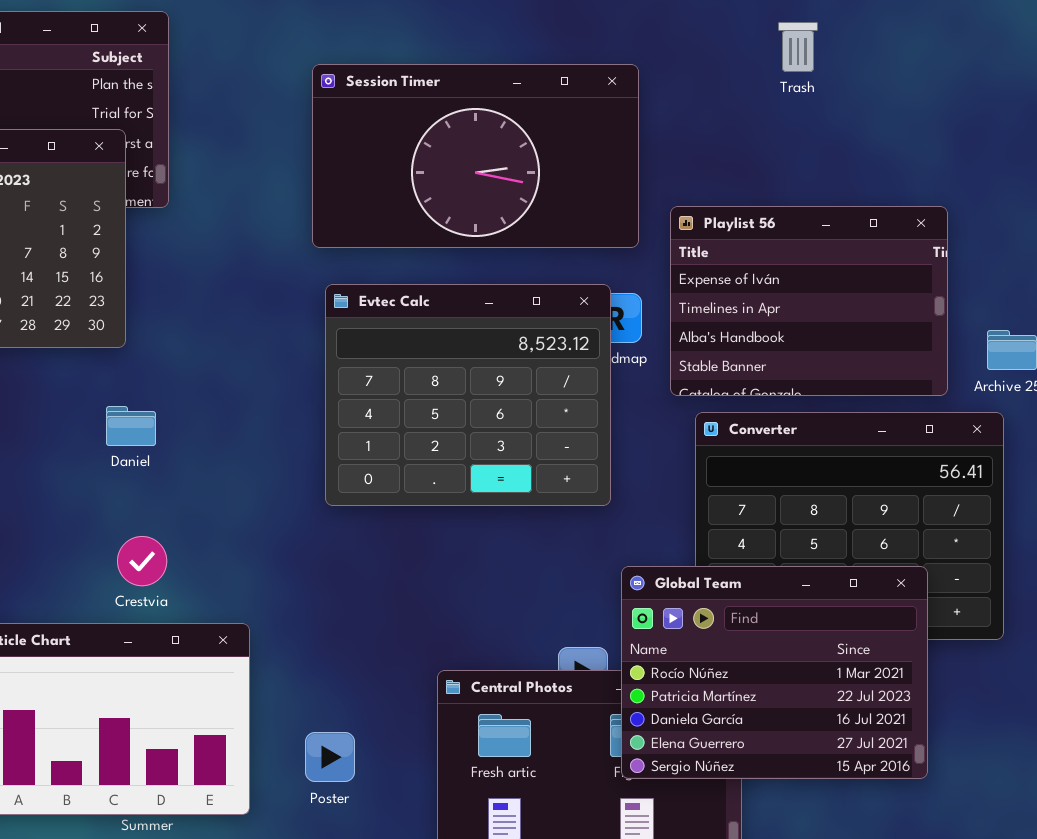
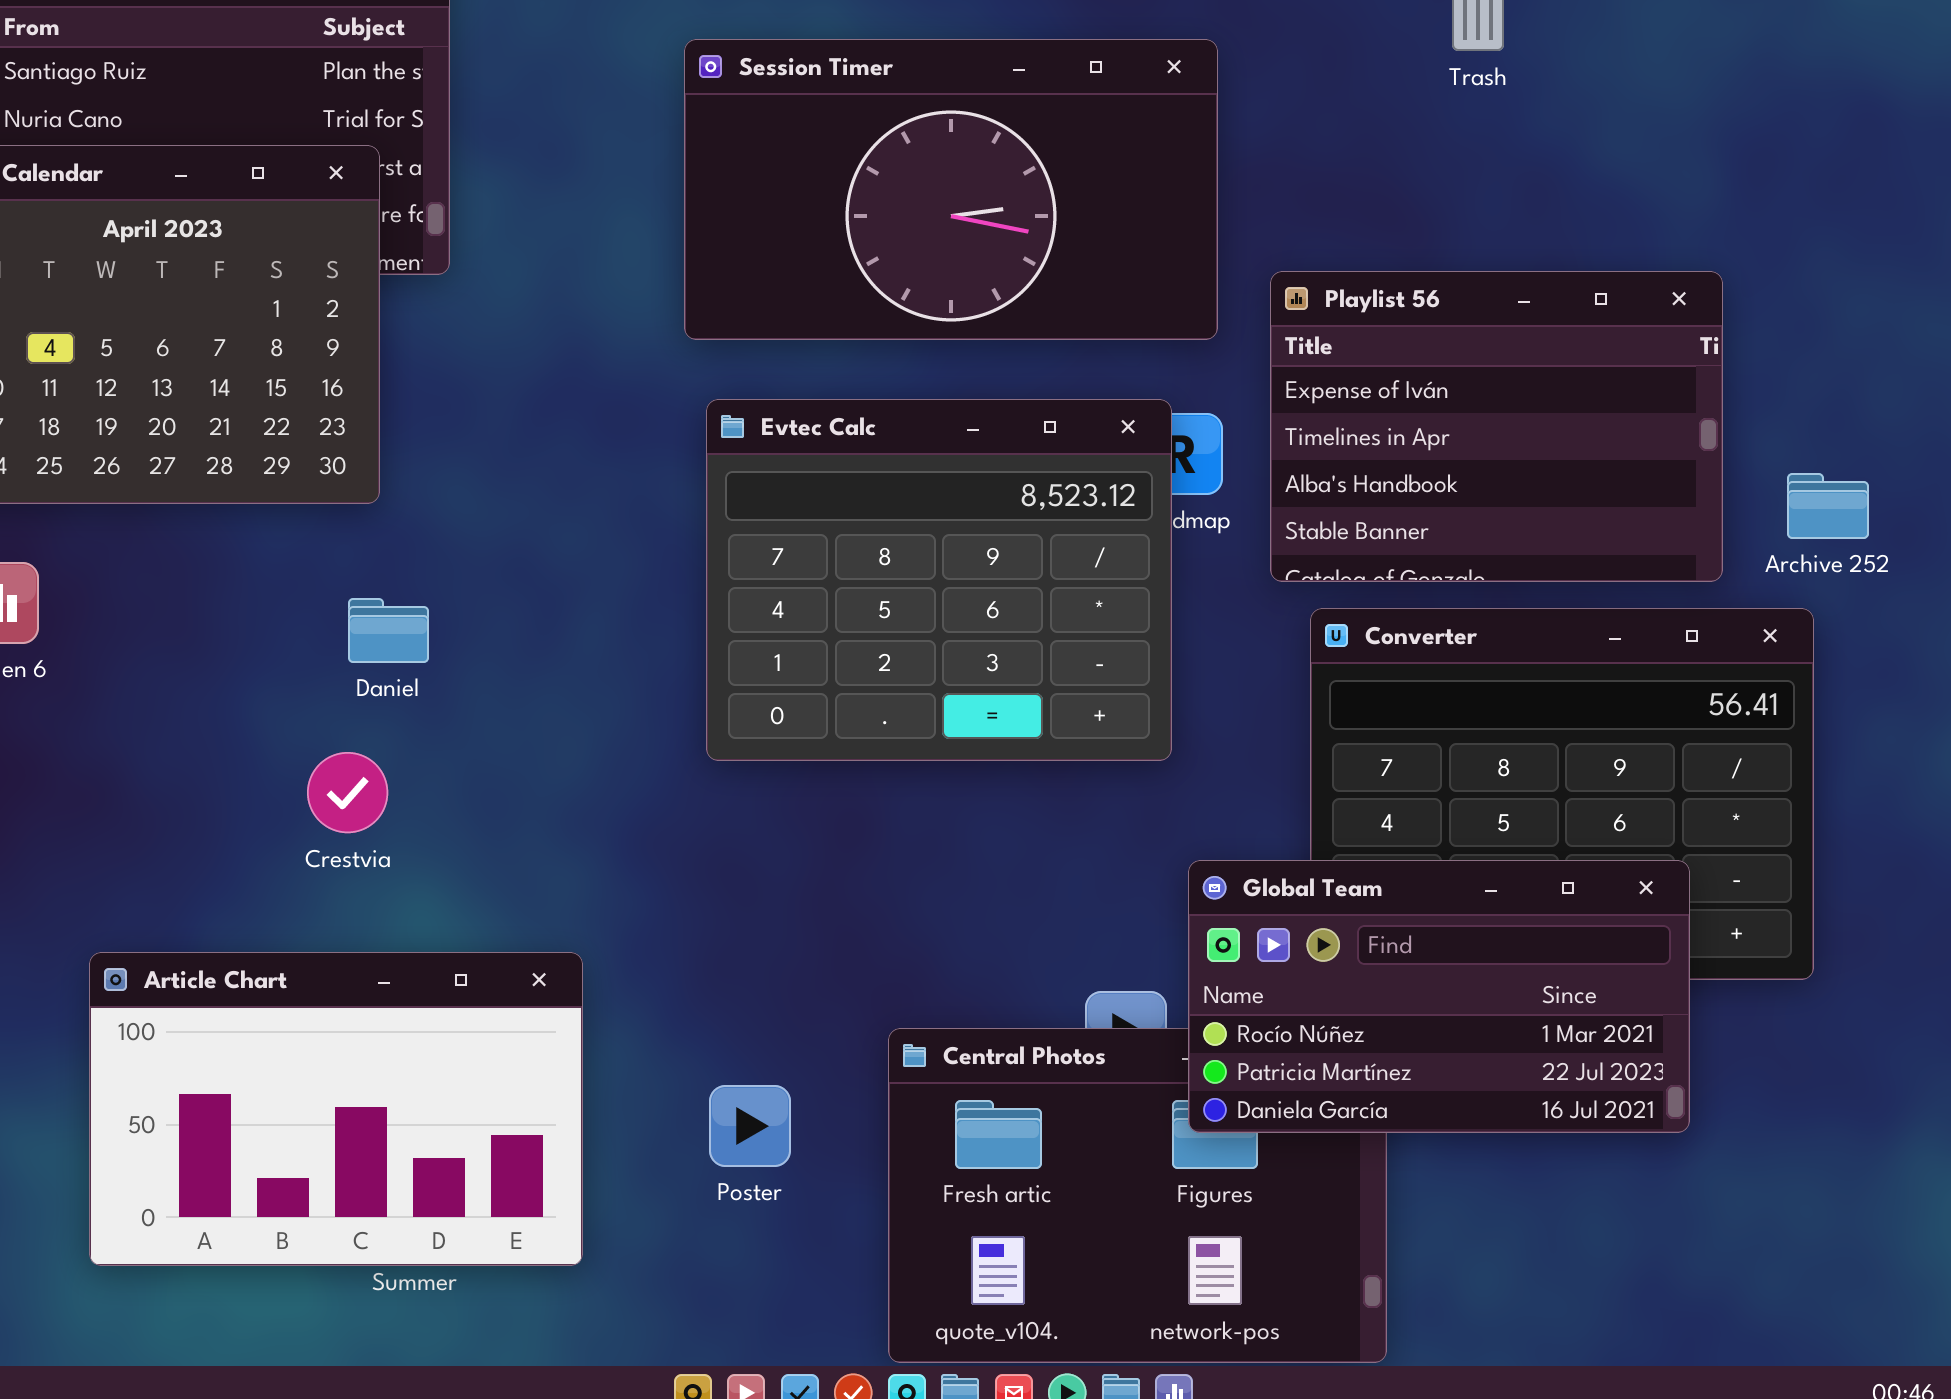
Crestvia: [117,536,167,586] -> [307,752,388,833], moved
Global Team: [621,566,928,779] -> [1188,860,1690,1133], resized
Poster: [305,732,355,782] -> [709,1085,791,1167], moved

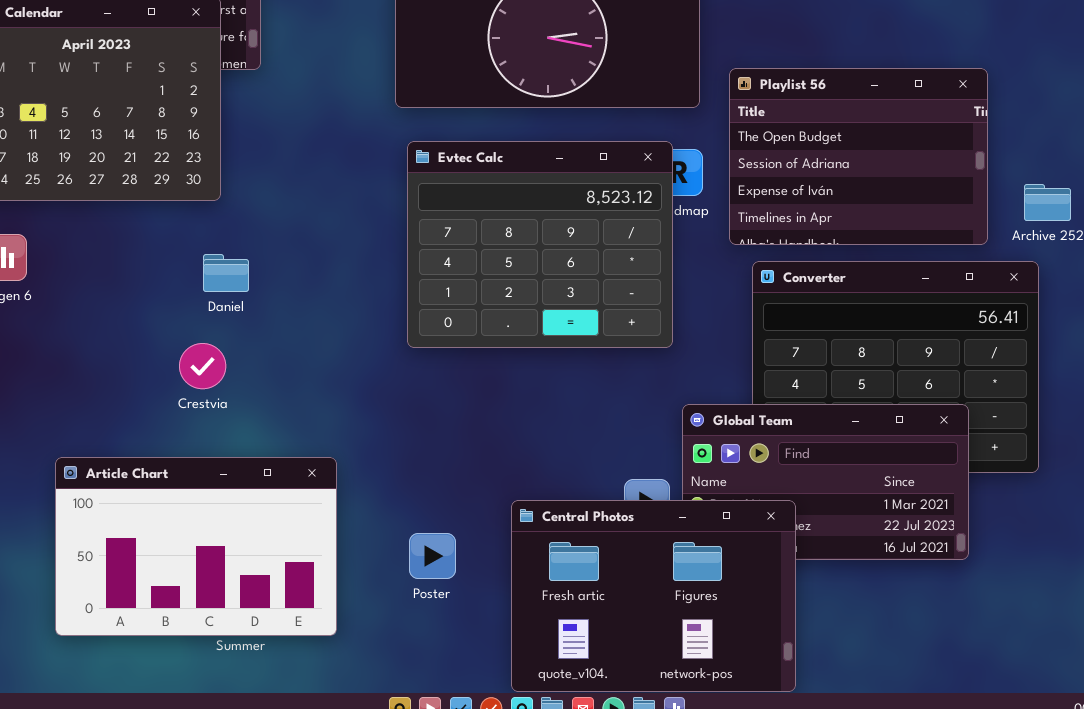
Playlist 56: [1270,271,1723,582] -> [729,68,988,245], scrolled up 2 rows
Central Photos: [888,1028,1387,1363] -> [511,500,796,692], raised

